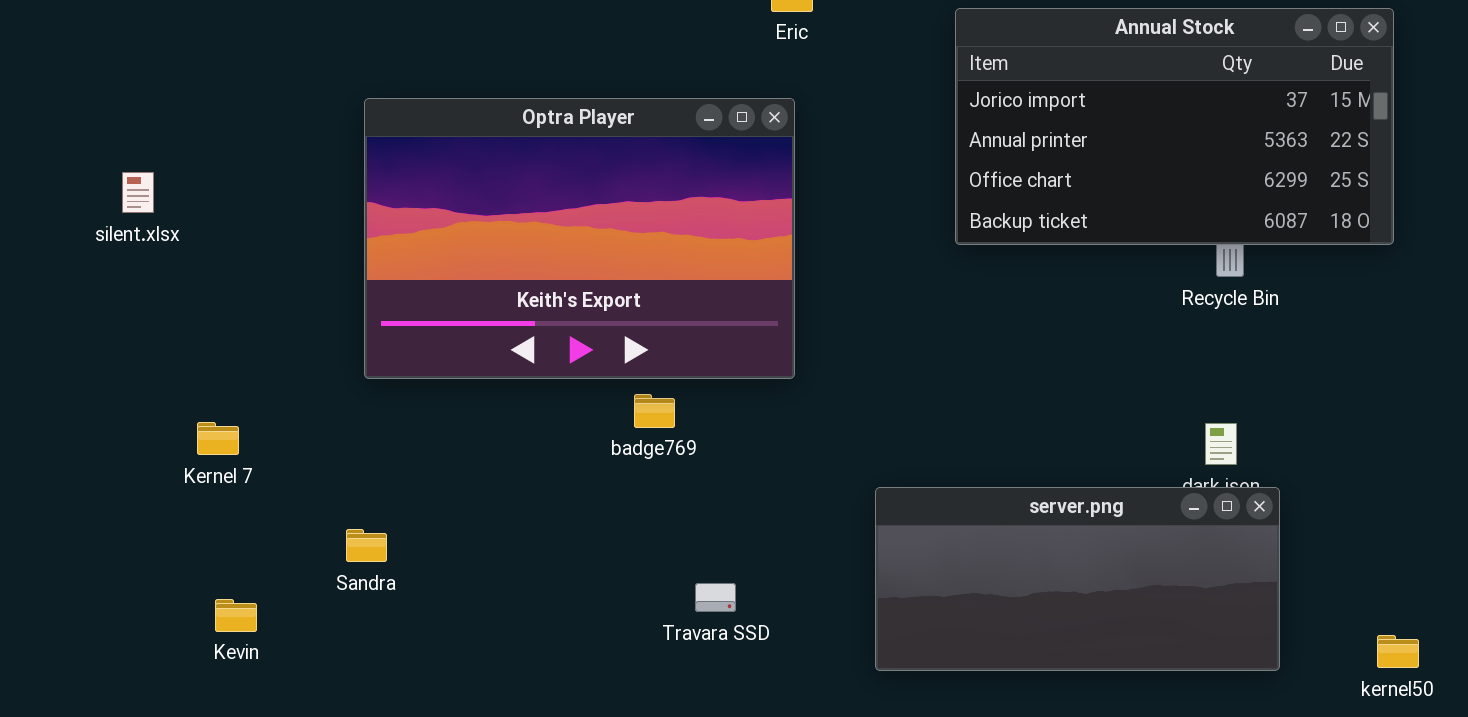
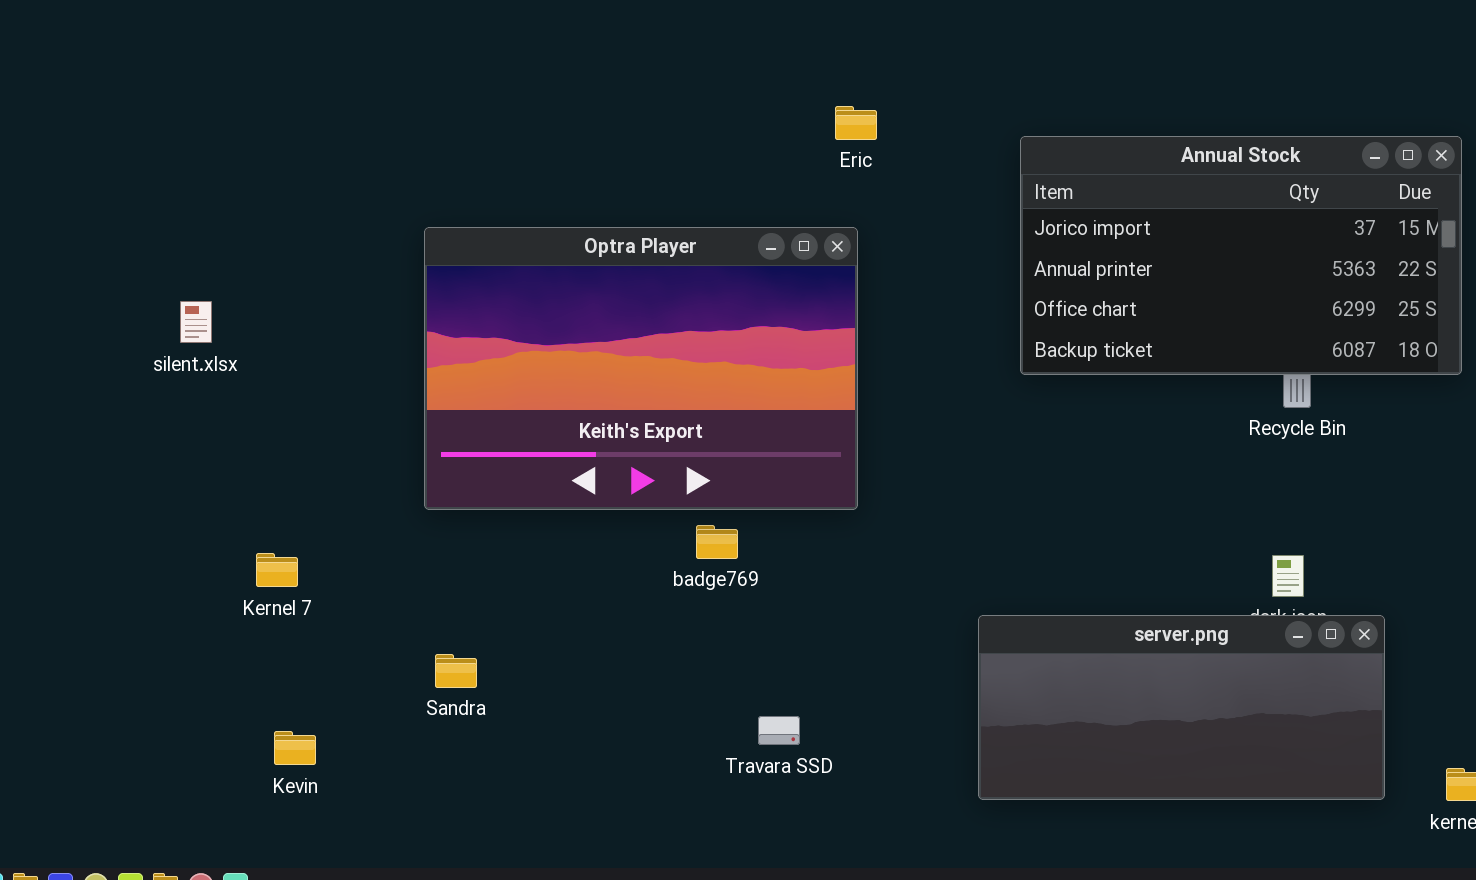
server.png: [875,487,1280,671] -> [978,615,1385,800], moved
Sandra: [346,529,387,562] -> [435,654,477,688], moved

